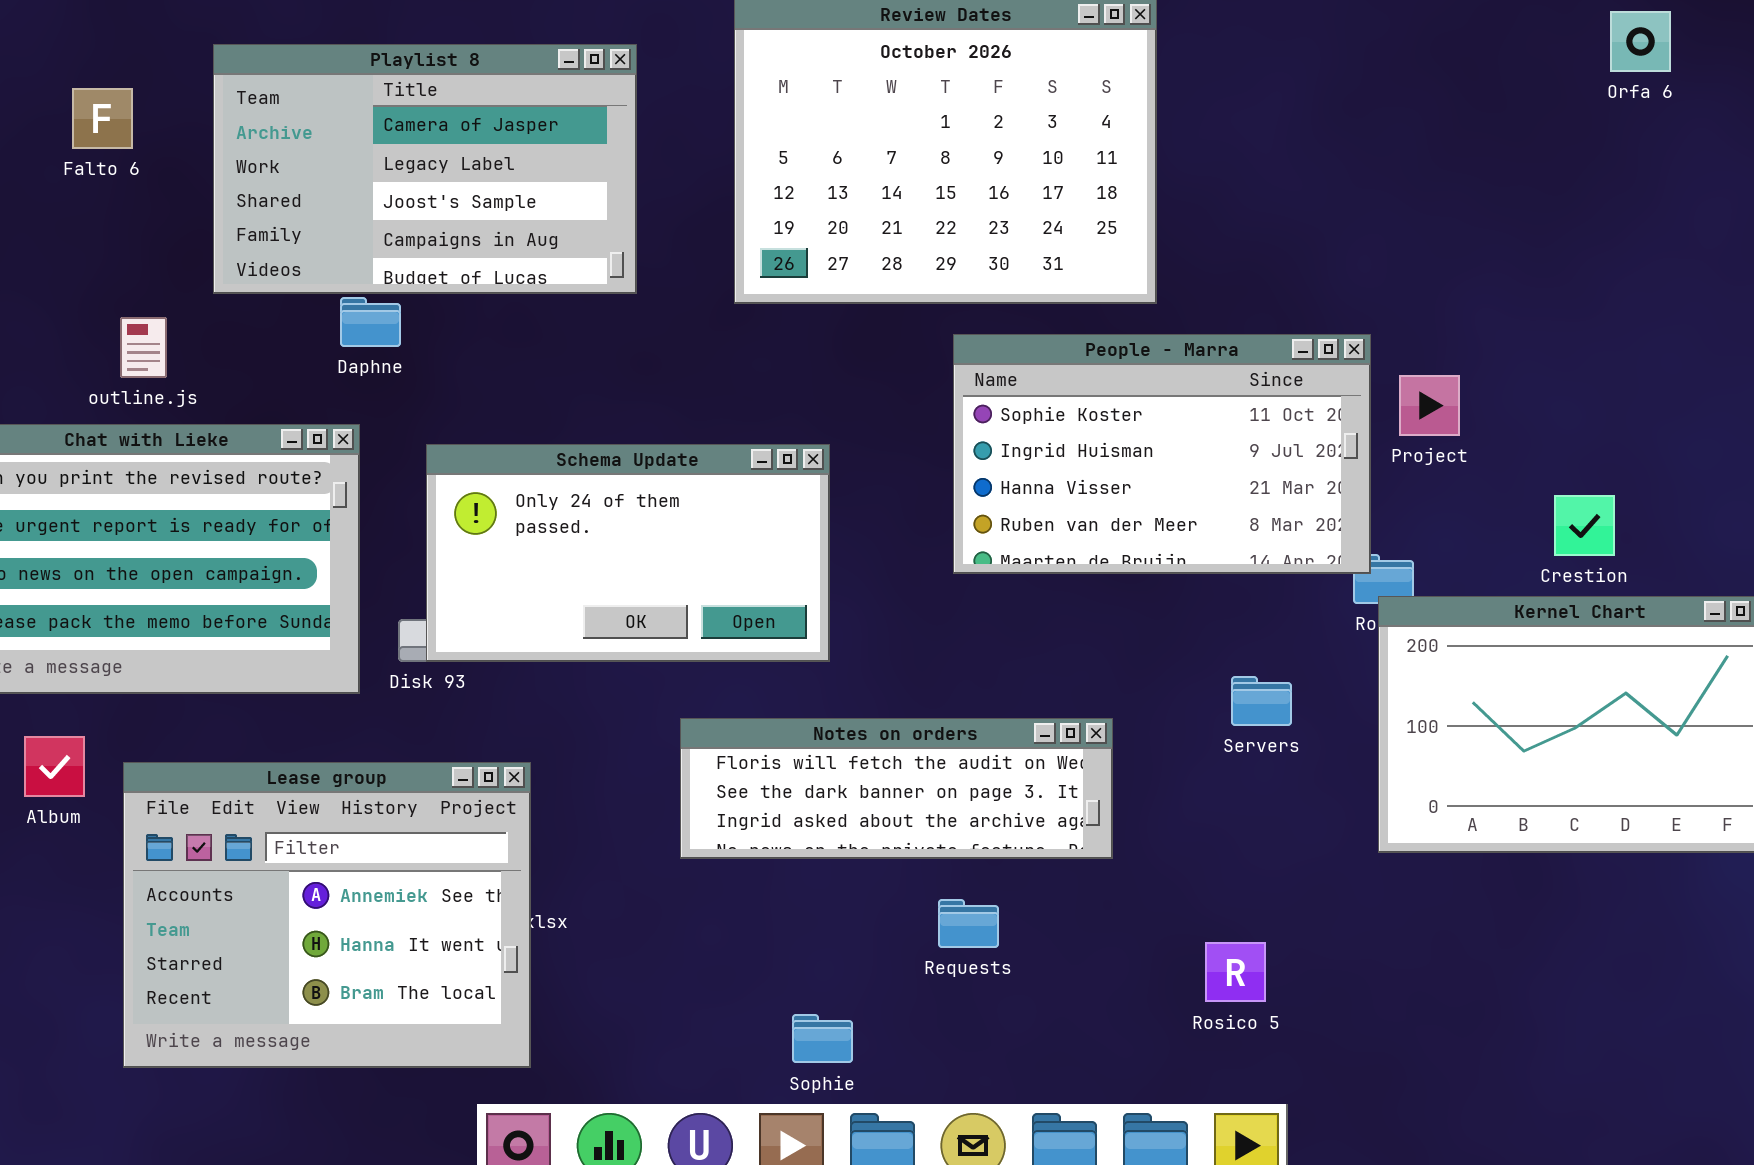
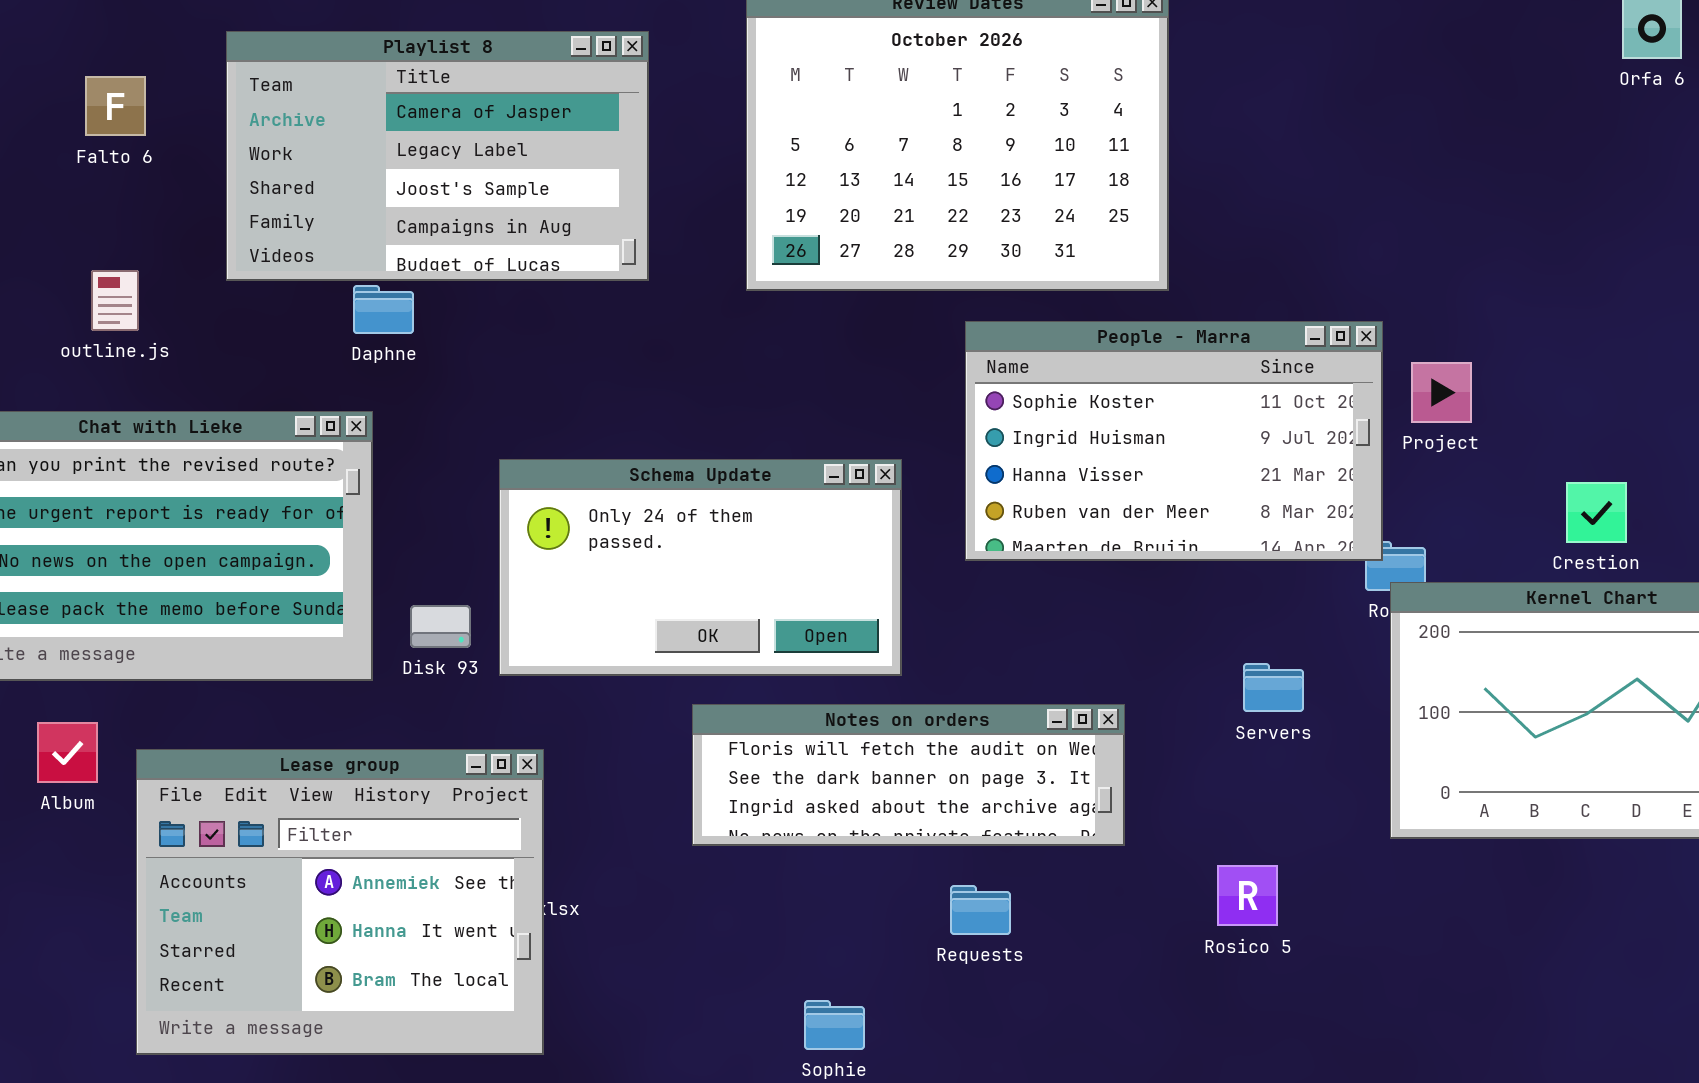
outline.js: [120,317,167,378] -> [91,270,139,331], moved
Schema Update: [426,444,830,662] -> [499,459,902,676], moved
Rosico 5: [1205,942,1266,1002] -> [1217,865,1278,926], moved

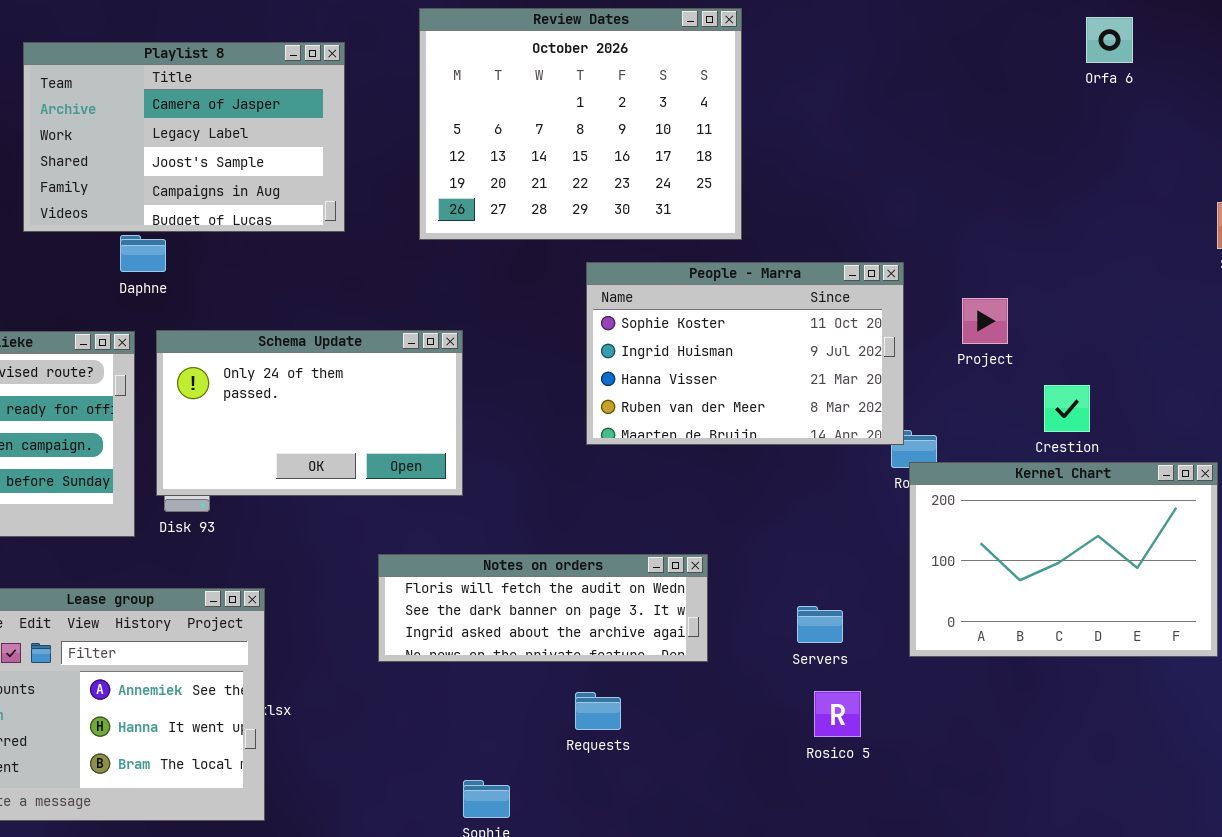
Project: [1411,362,1472,423] -> [962,298,1008,344], moved
Schema Update: [499,459,902,676] -> [156,330,463,496], moved
Servers: [1243,663,1304,712] -> [797,606,843,643], moved
Rosico 5: [1217,865,1278,926] -> [814,691,861,737], moved

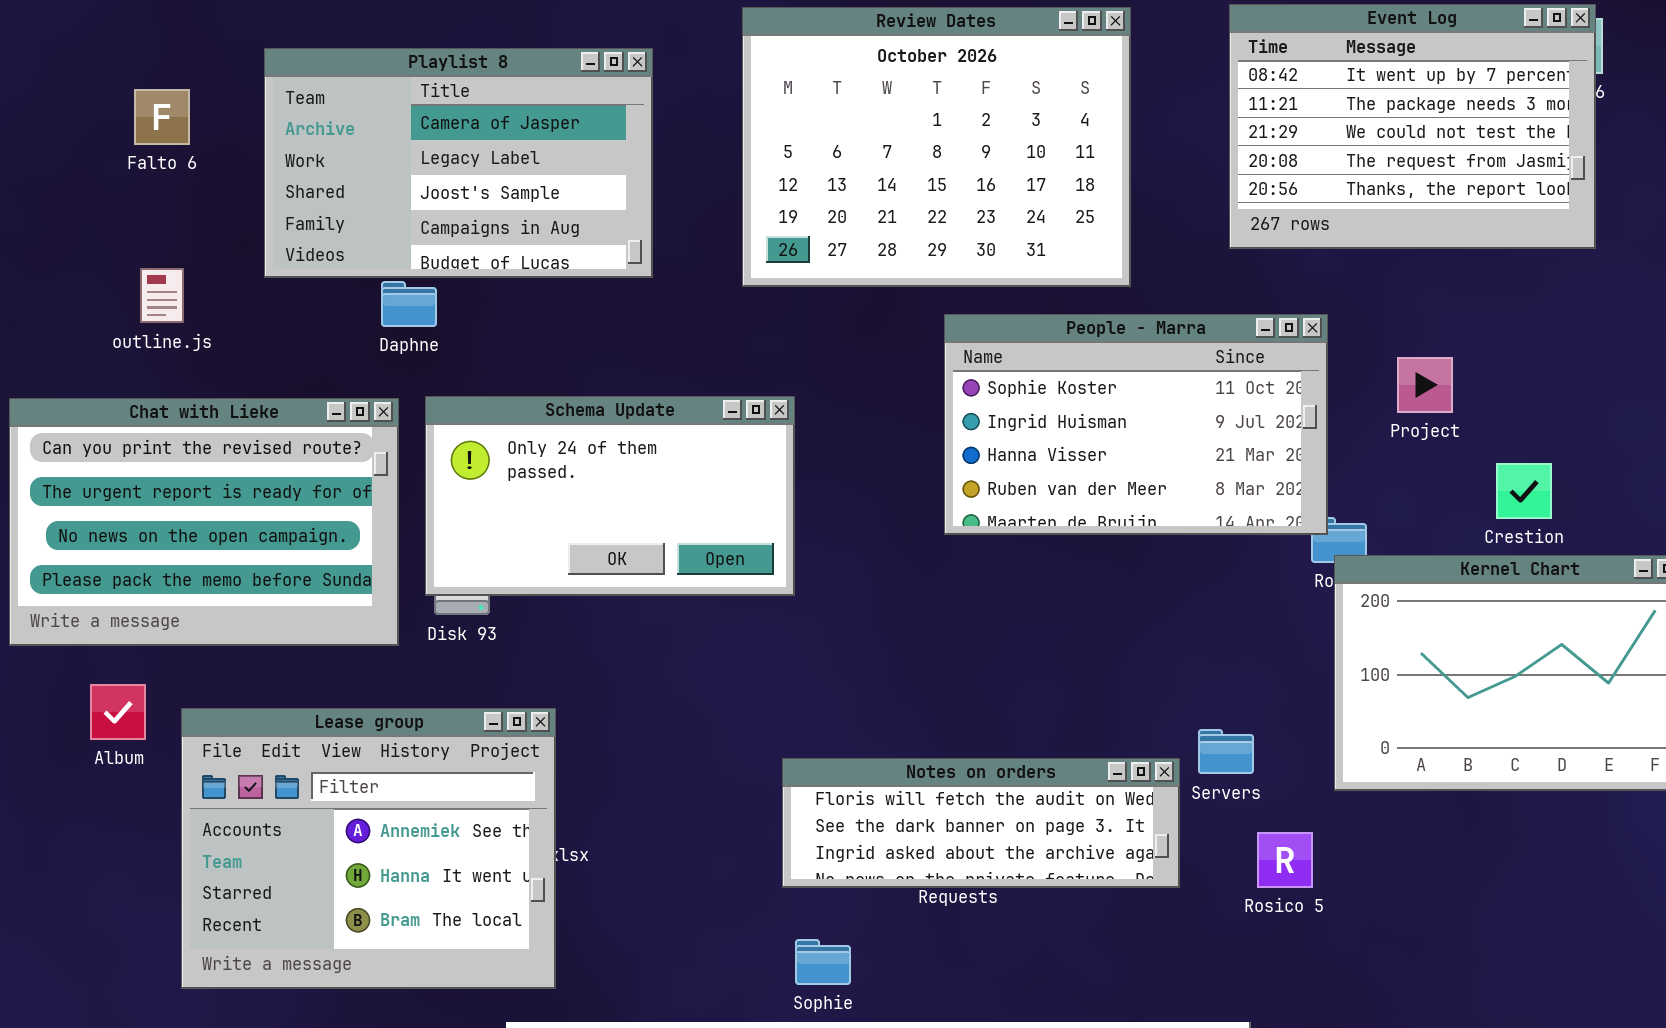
Event Log: none -> [1229,4,1596,249], opened
Notes on orders: [378,554,708,662] -> [782,758,1180,888], moved
Rosico 5: [814,691,861,737] -> [1257,832,1313,888], moved

